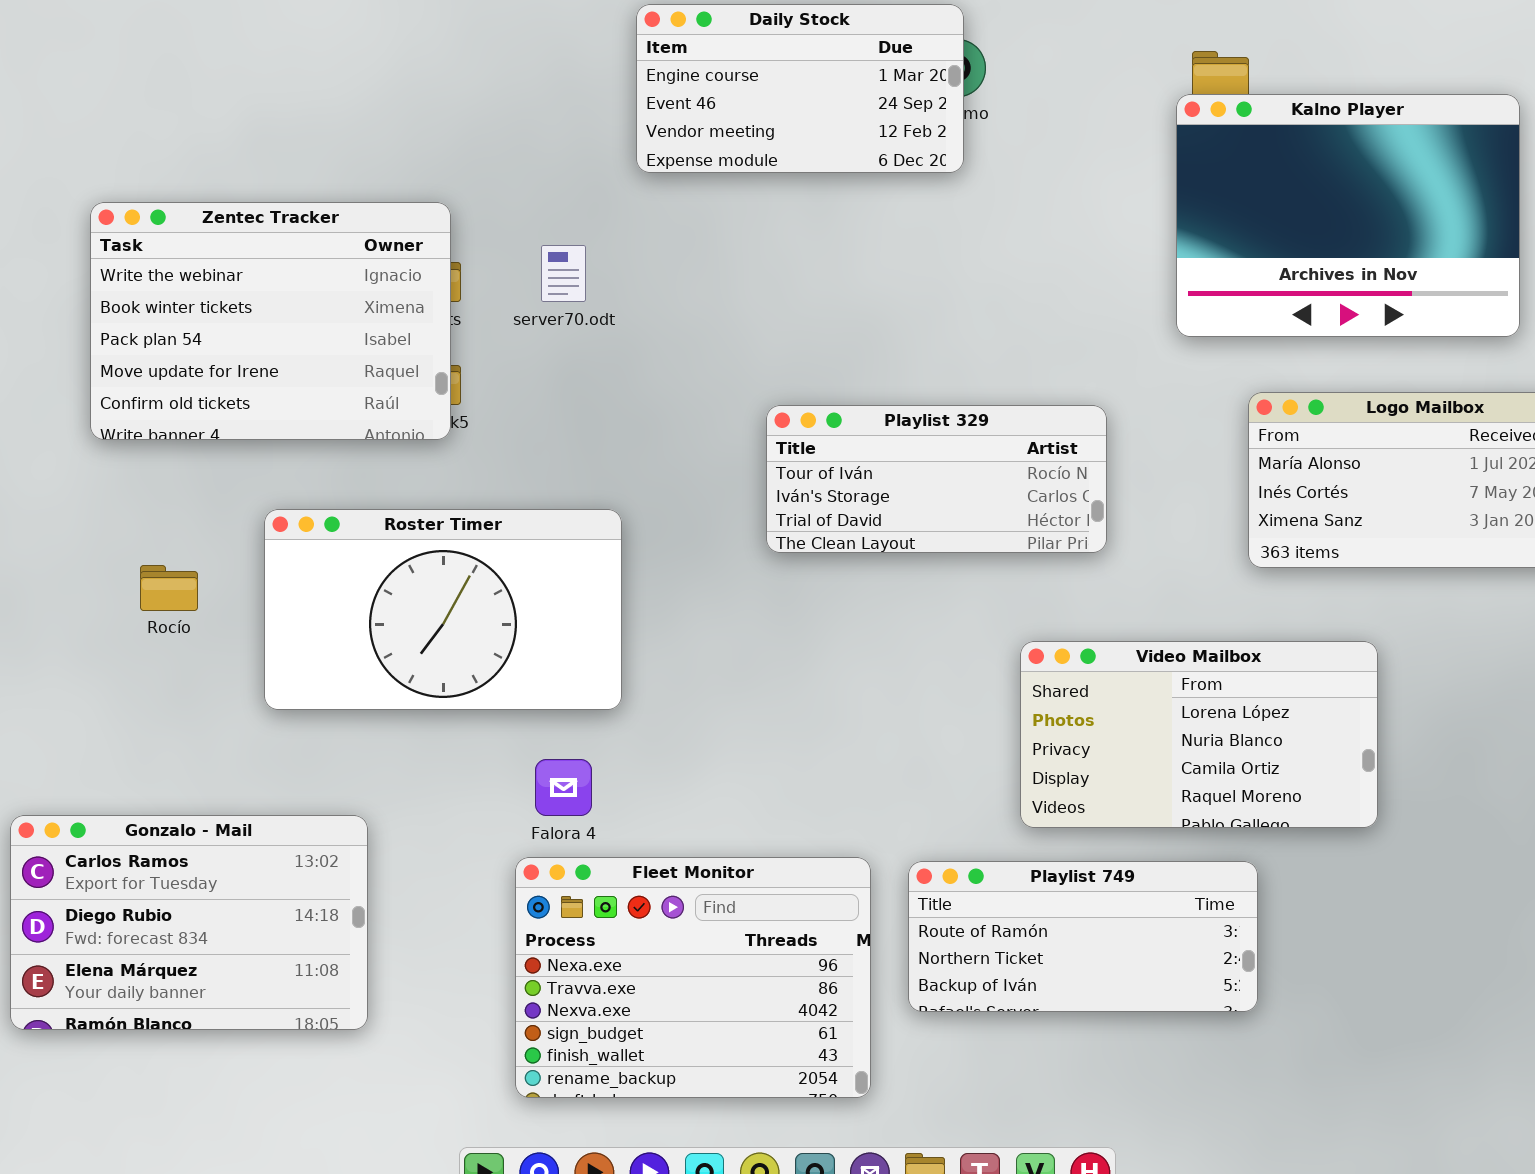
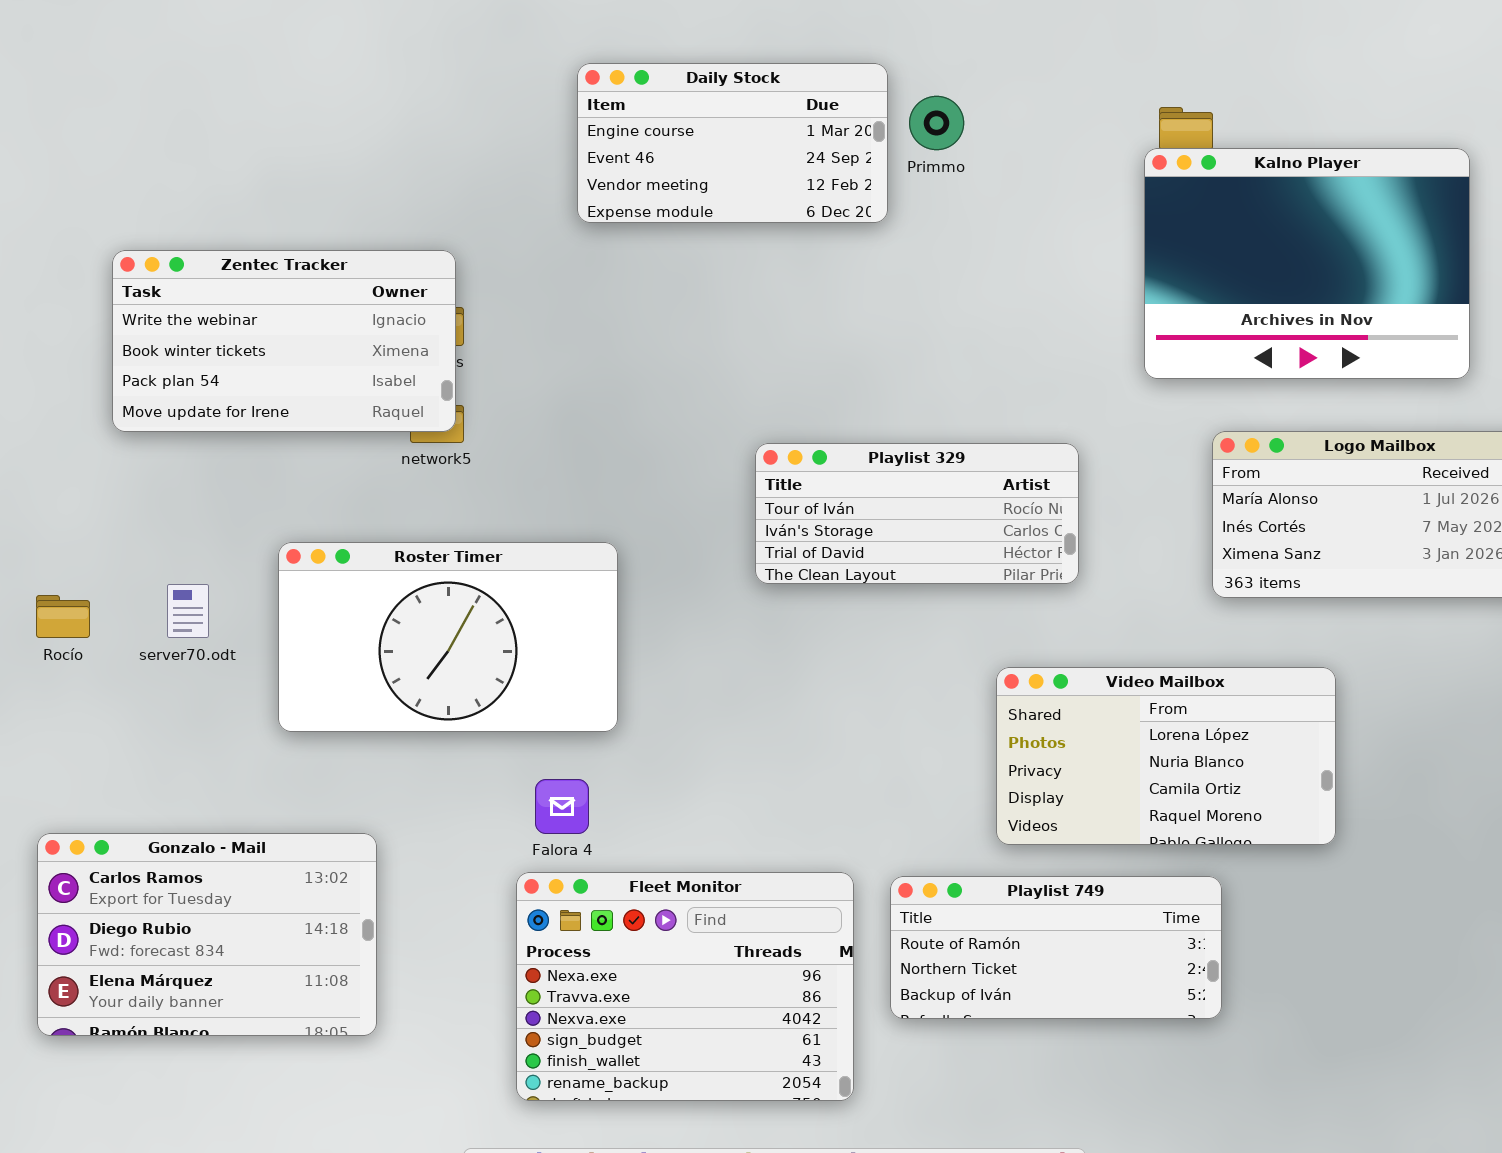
Daily Stock: [636,4,964,173] -> [577,63,888,223], moved
Zentec Tracker: [90,202,451,440] -> [112,250,456,432], resized
server70.odt: [541,245,586,302] -> [167,584,209,638], moved
Rocío: [140,565,198,611] -> [36,595,90,638], moved

